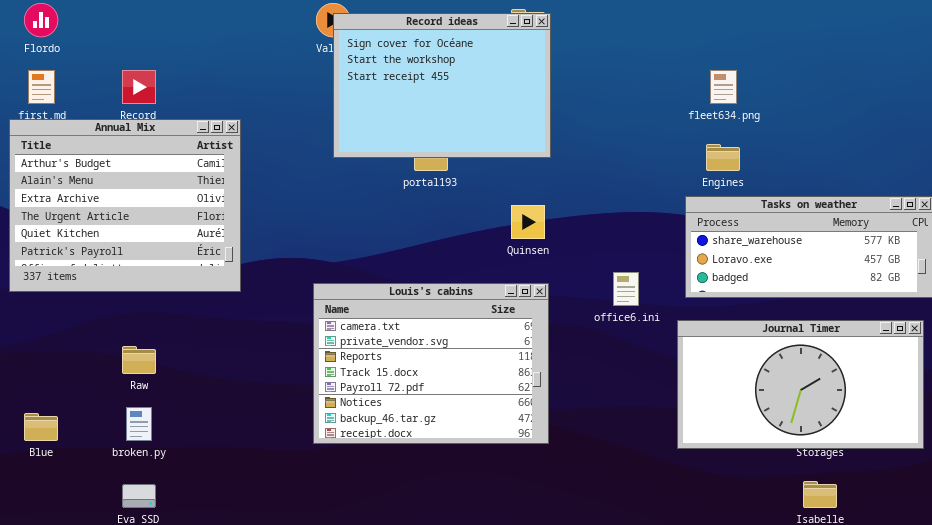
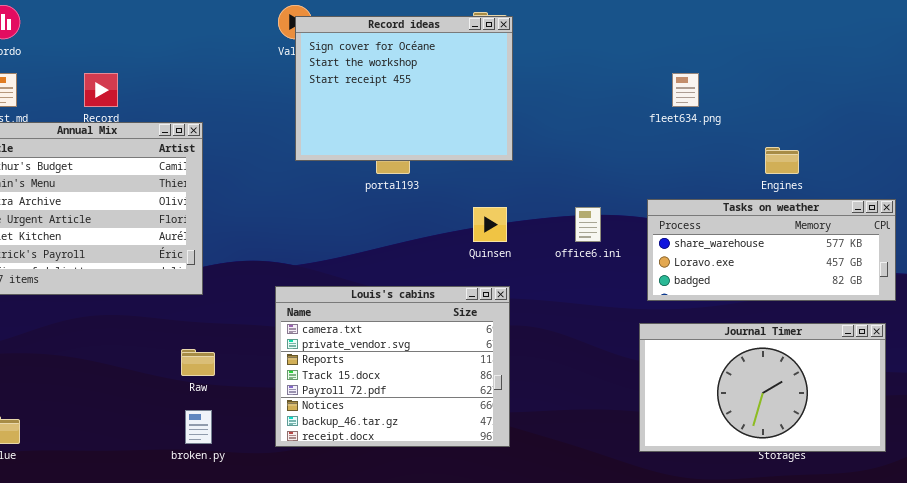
Engines: [706,144,740,171] -> [765,147,799,174], moved
office6.ini: [613,272,639,306] -> [575,207,601,242], moved
Raw: [122,346,156,374] -> [181,349,215,376], moved
broken.py: [126,407,152,441] -> [185,410,212,444], moved

